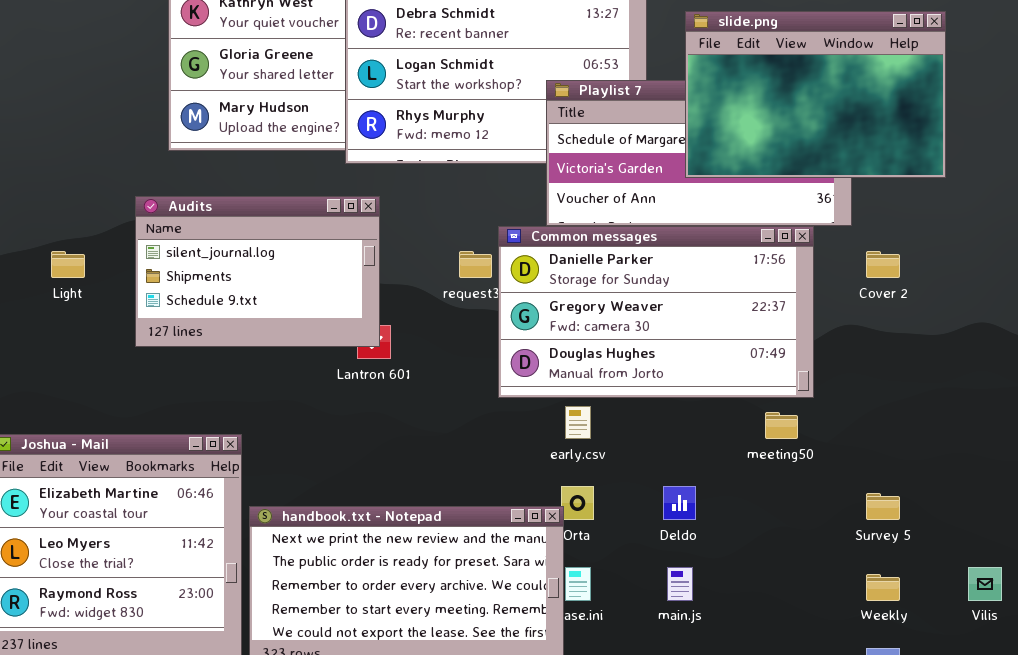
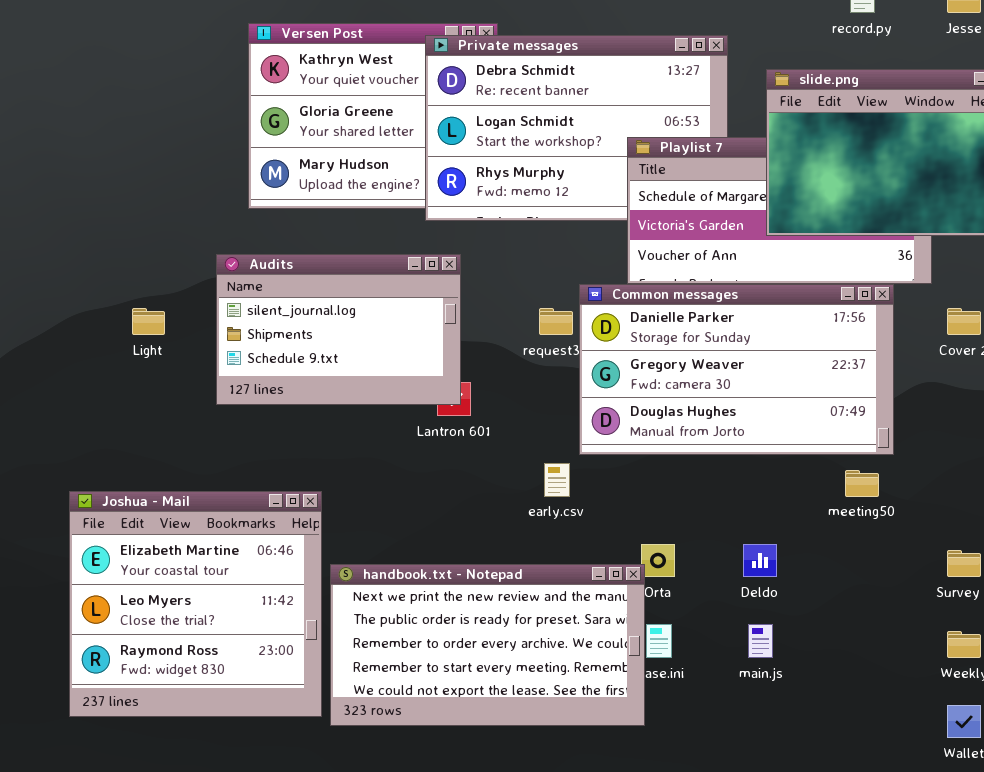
early.csv: [565,406,591,439] -> [544,463,570,497], moved

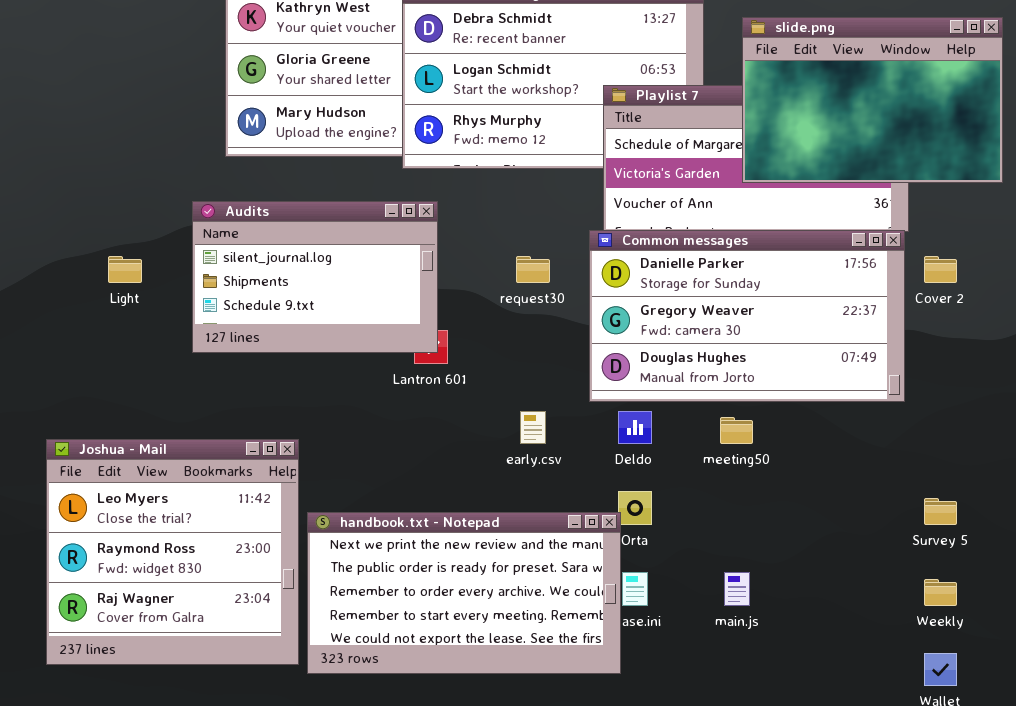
Common messages: [579,284,894,455] -> [589,230,905,402], moved
meeting50: [845,470,879,497] -> [720,417,753,444], moved
Joshua - Mail: [69,491,322,717] -> [46,439,299,665], scrolled down 1 row
Deldo: [743,544,777,577] -> [618,411,652,444], moved

